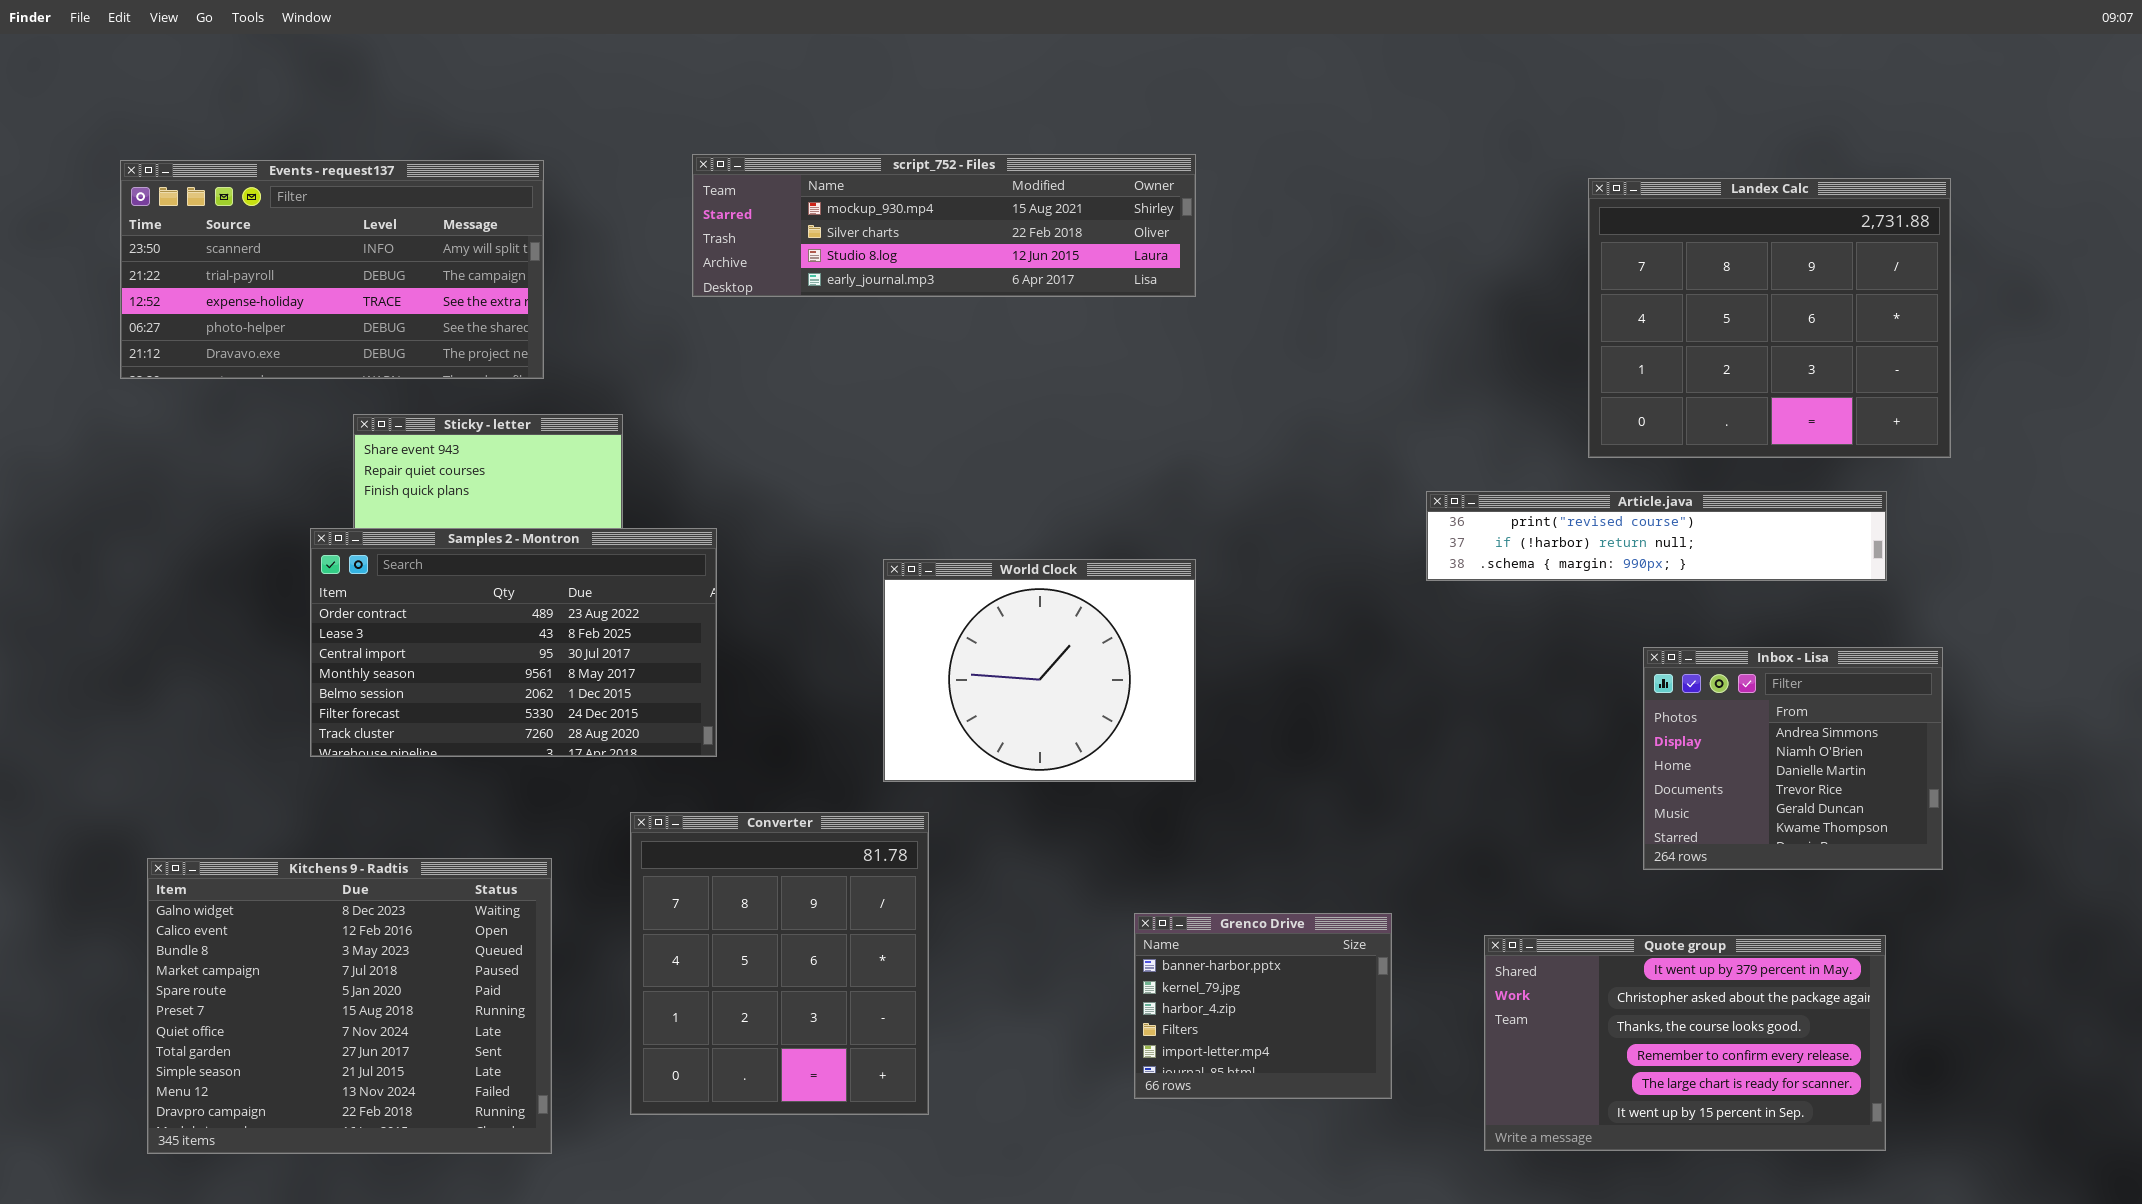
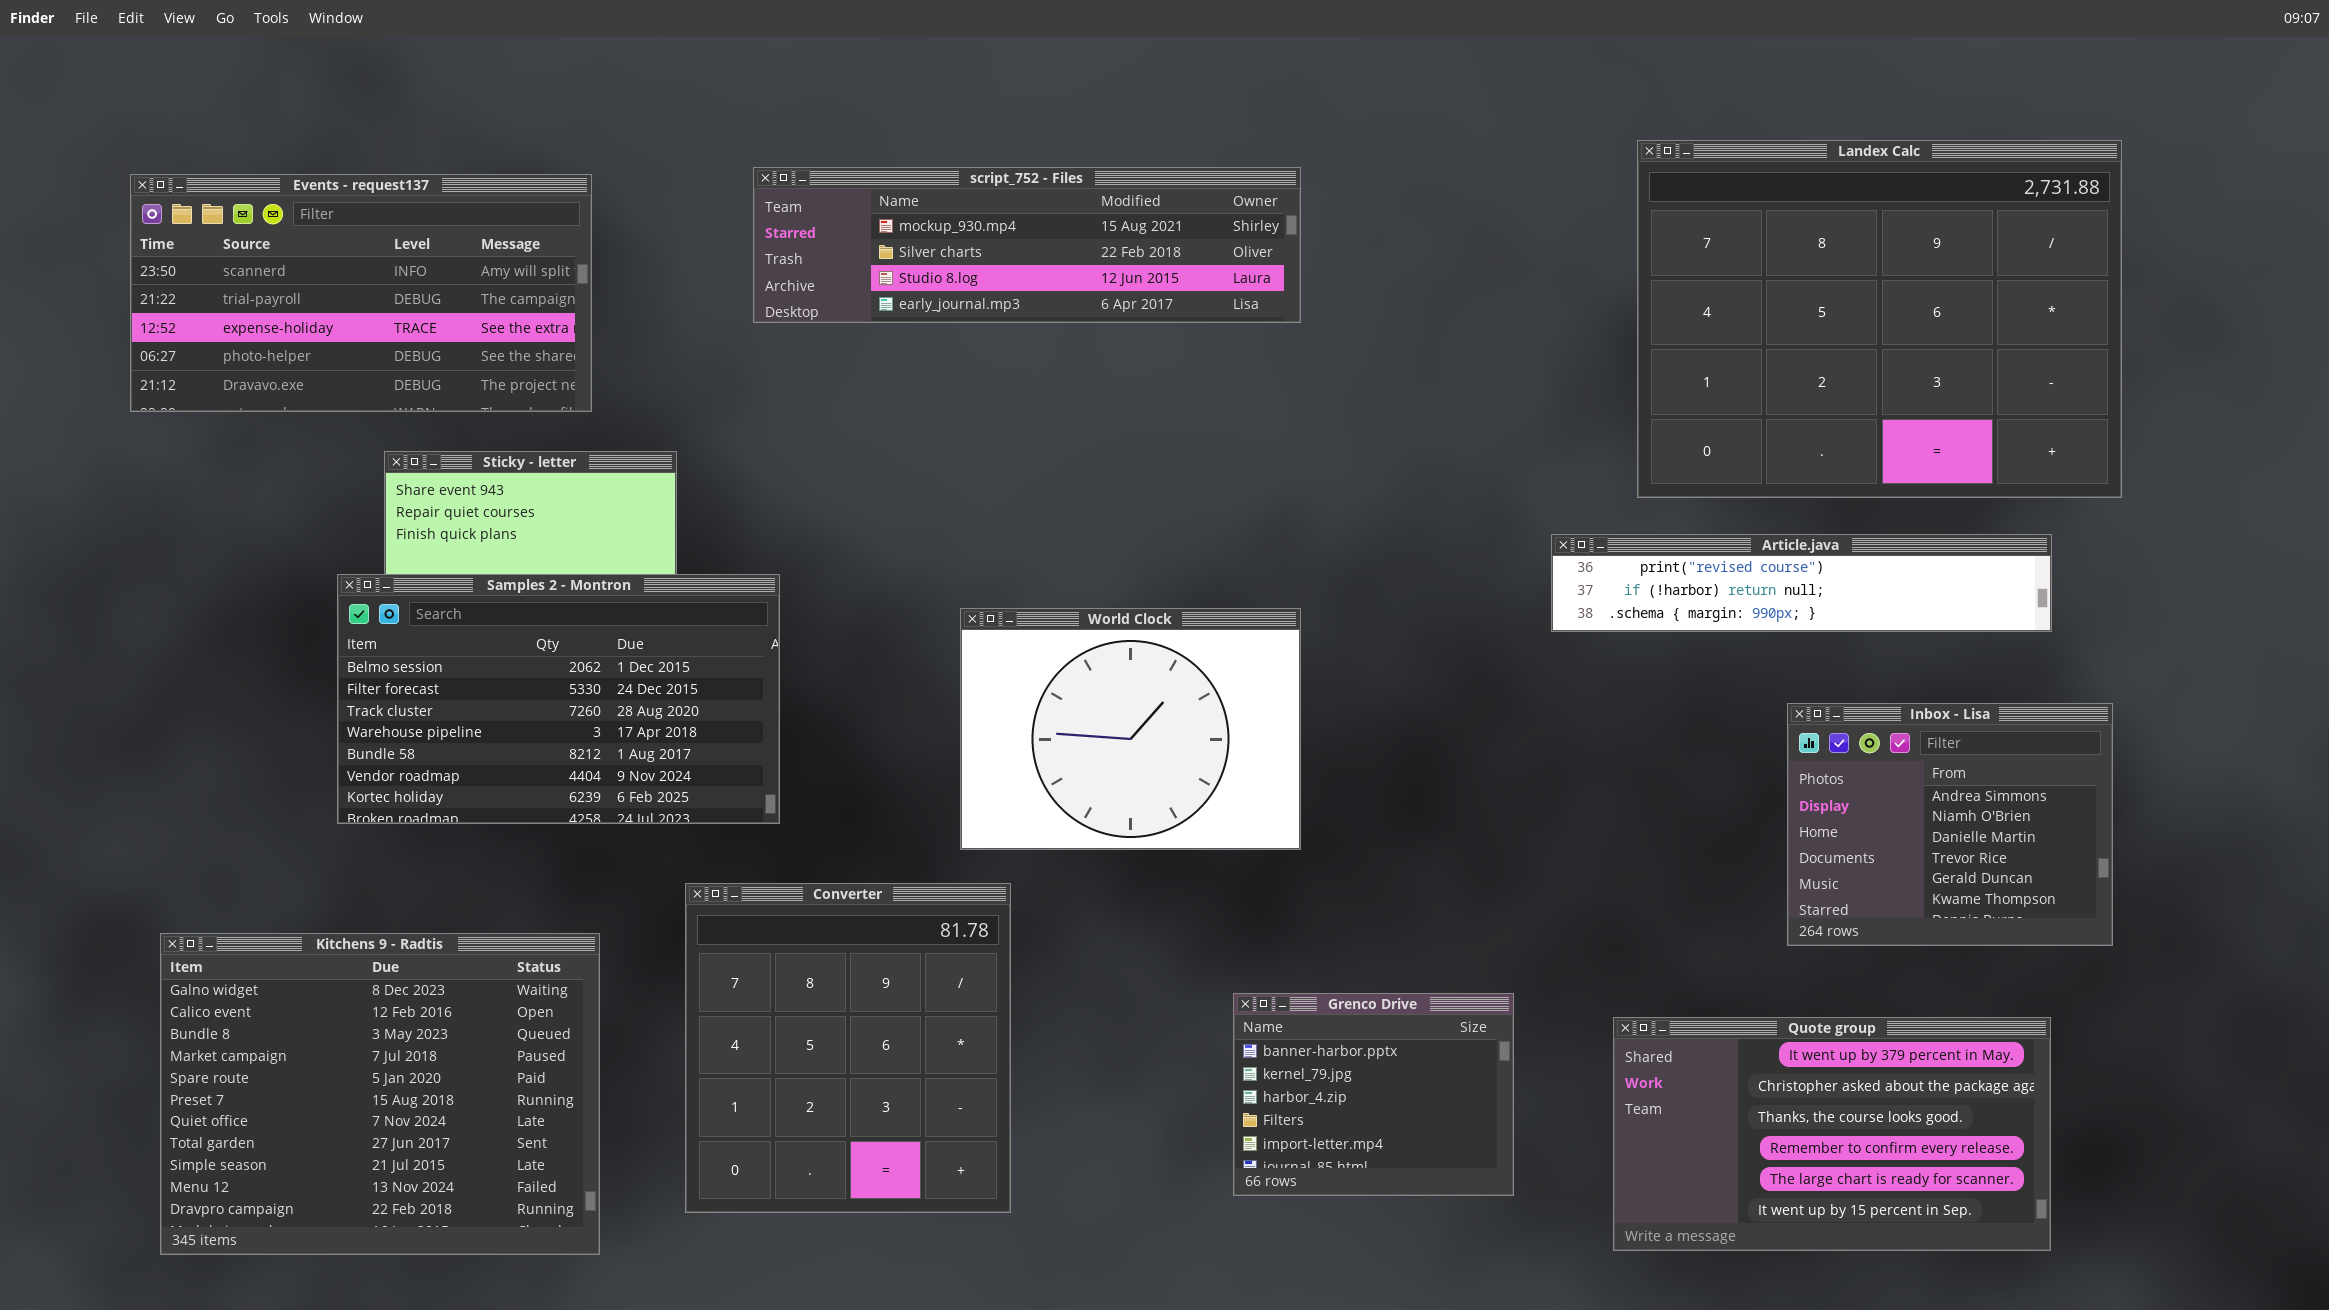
Landex Calc: [1588,178,1951,458] -> [1637,140,2122,498], resized
Samples 2 - Montron: [310,528,717,757] -> [337,574,780,824], scrolled down 4 rows

